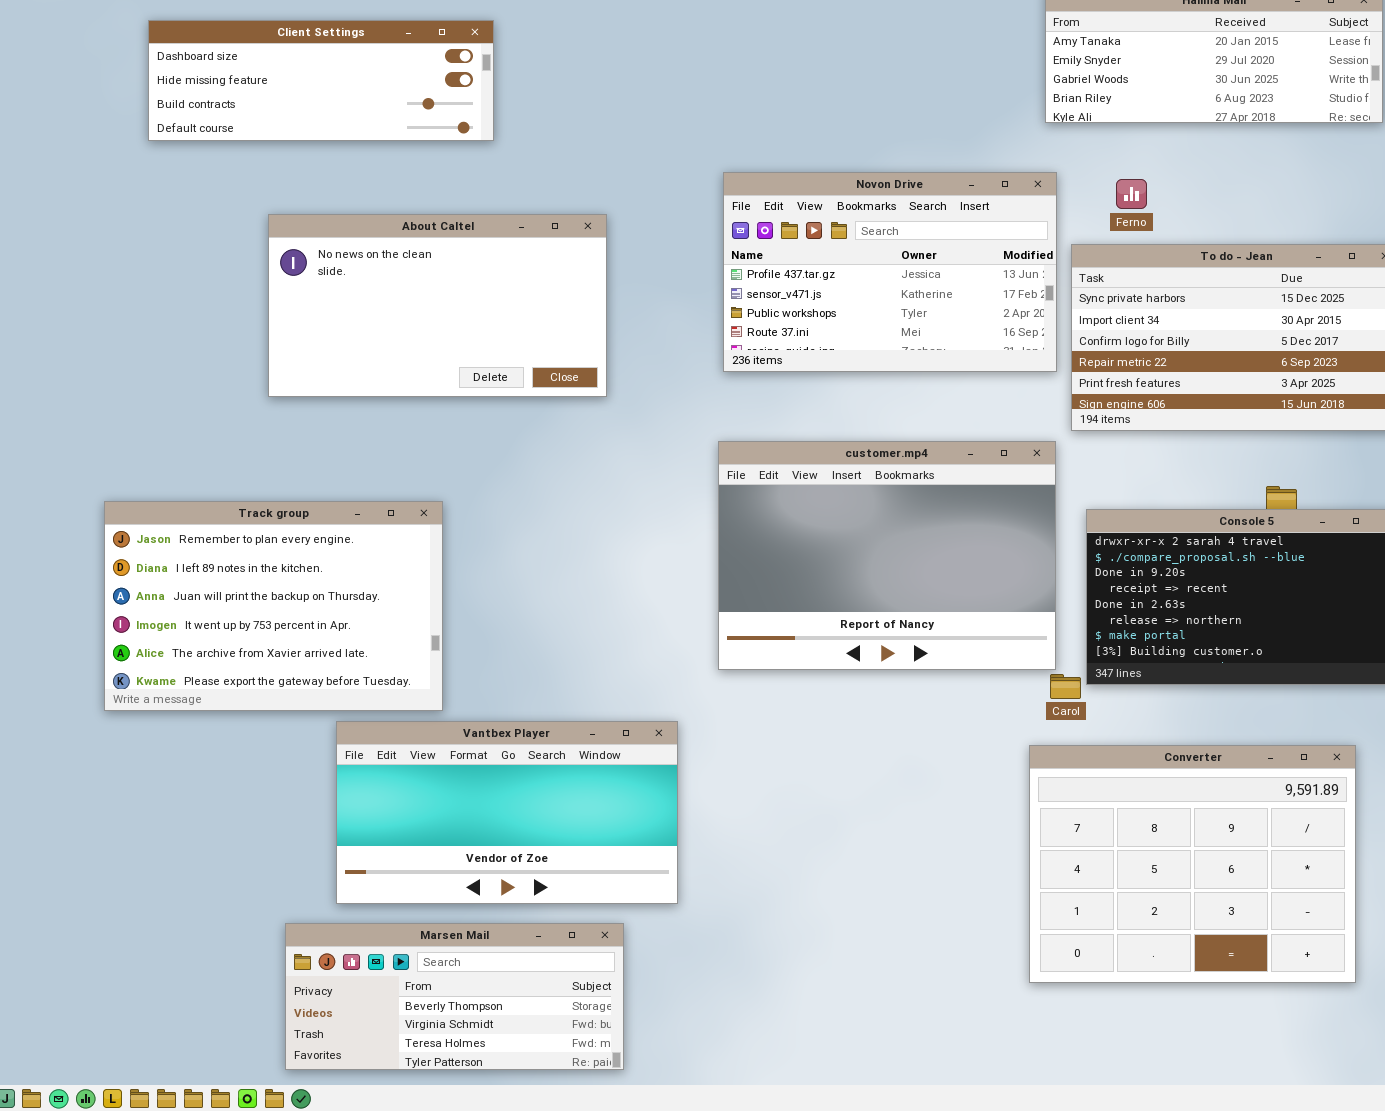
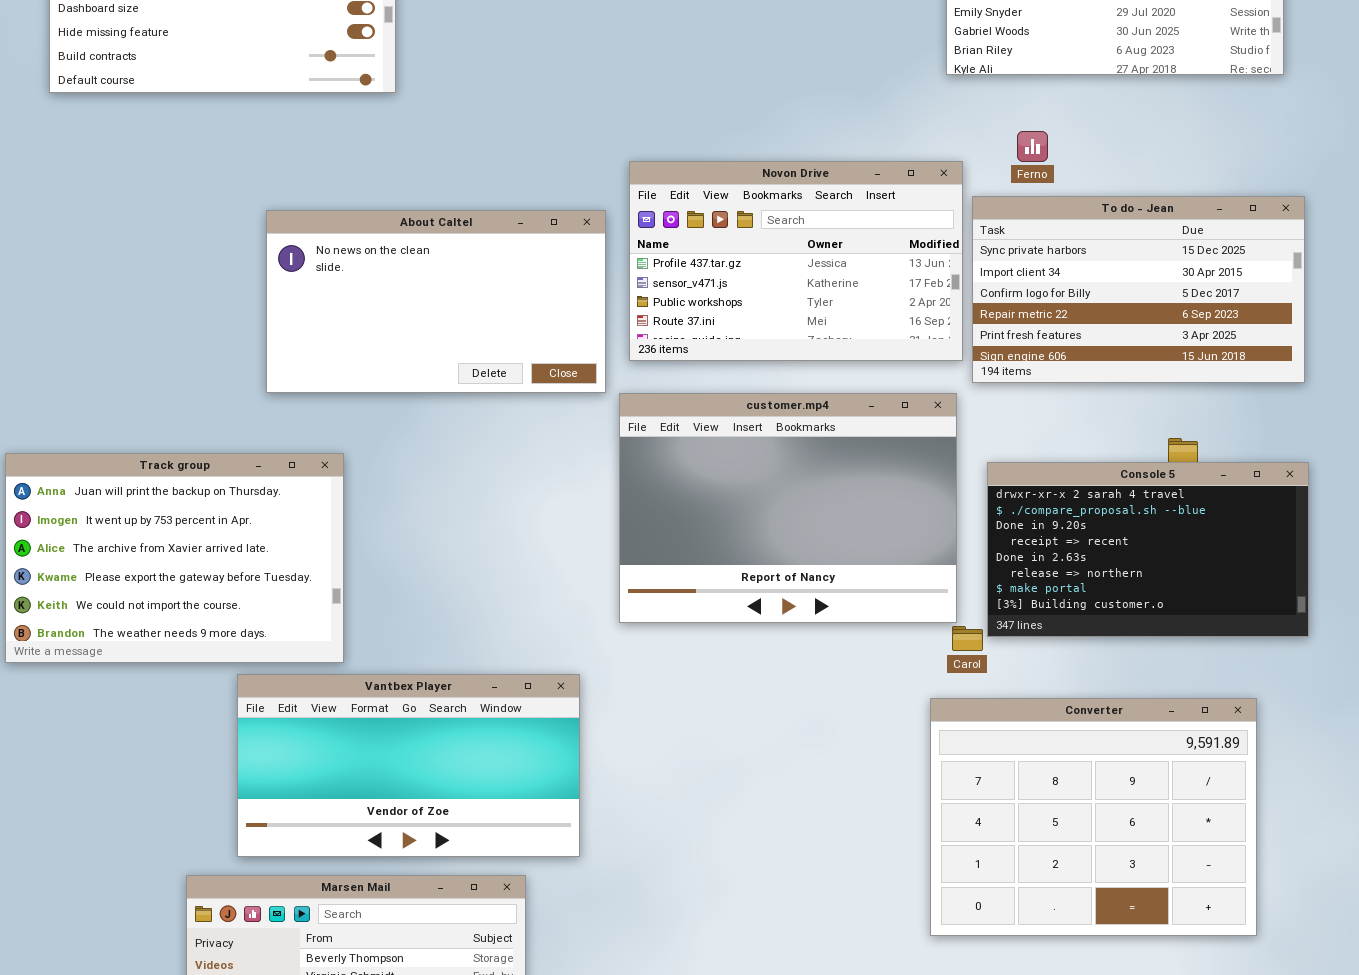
Novon Drive: [723,172,1057,372] -> [629,161,963,361], moved
About Caltel: [268,214,607,397] -> [266,210,606,393], moved
Track group: [104,501,443,711] -> [5,453,344,663], scrolled down 2 rows

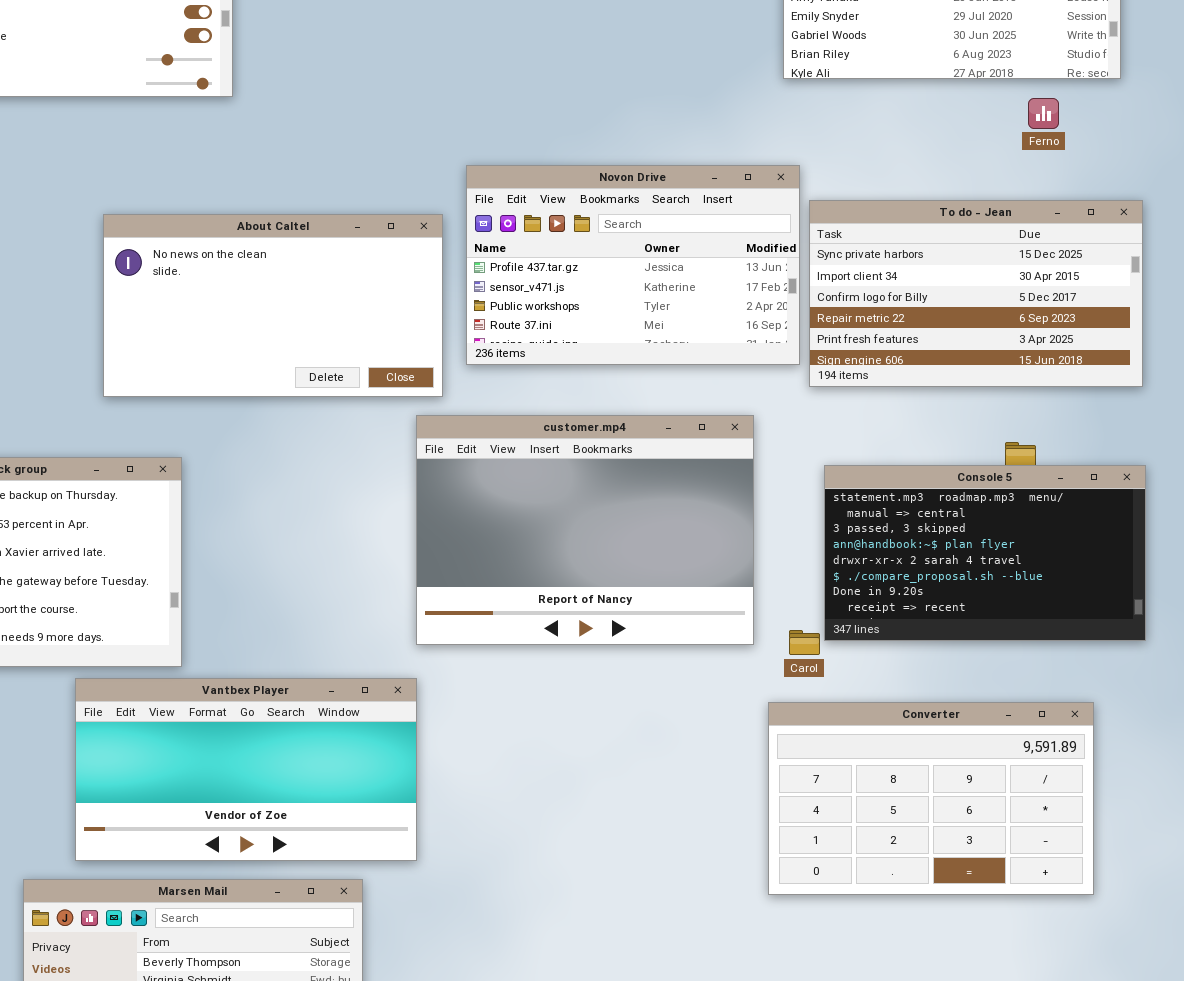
Ferno: [1017,131,1048,162] -> [1028,98,1059,129], moved
customer.mp4: [619,393,957,623] -> [416,415,754,645], moved
Console 5: [987,462,1309,637] -> [824,465,1146,641], scrolled up 4 rows
Converter: [930,698,1257,936] -> [768,702,1094,895], resized

